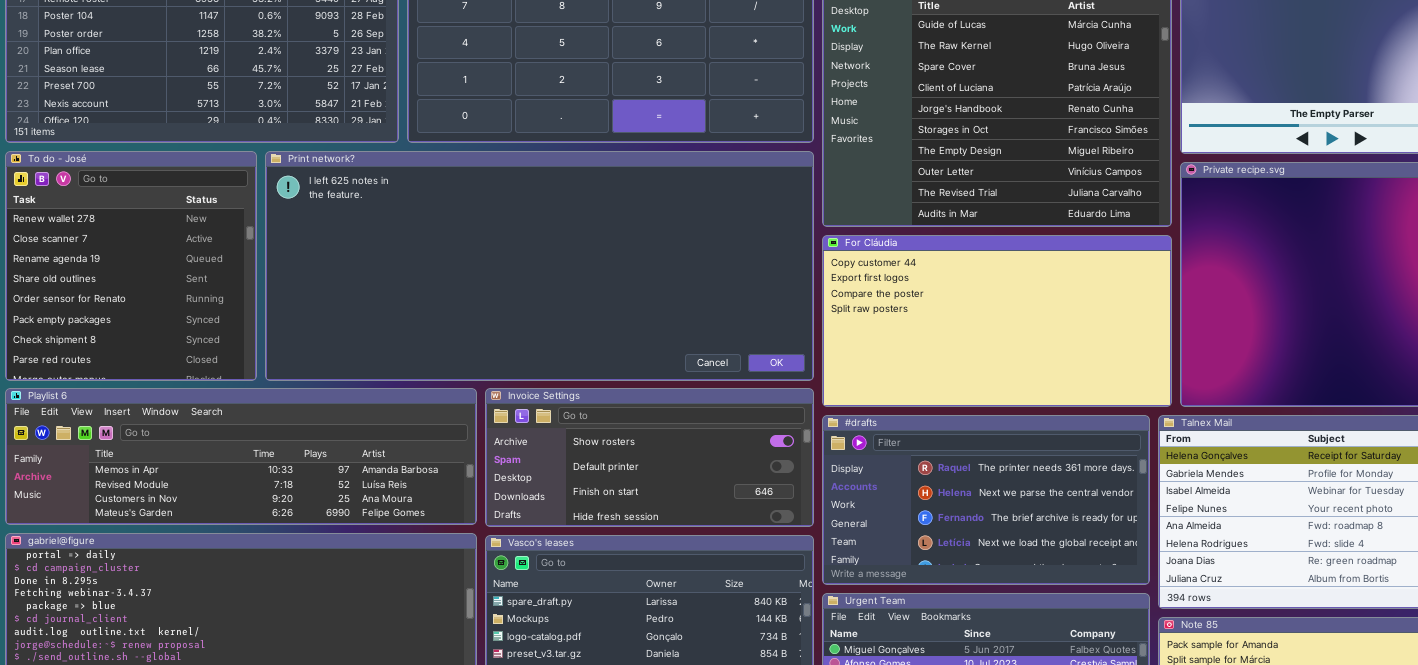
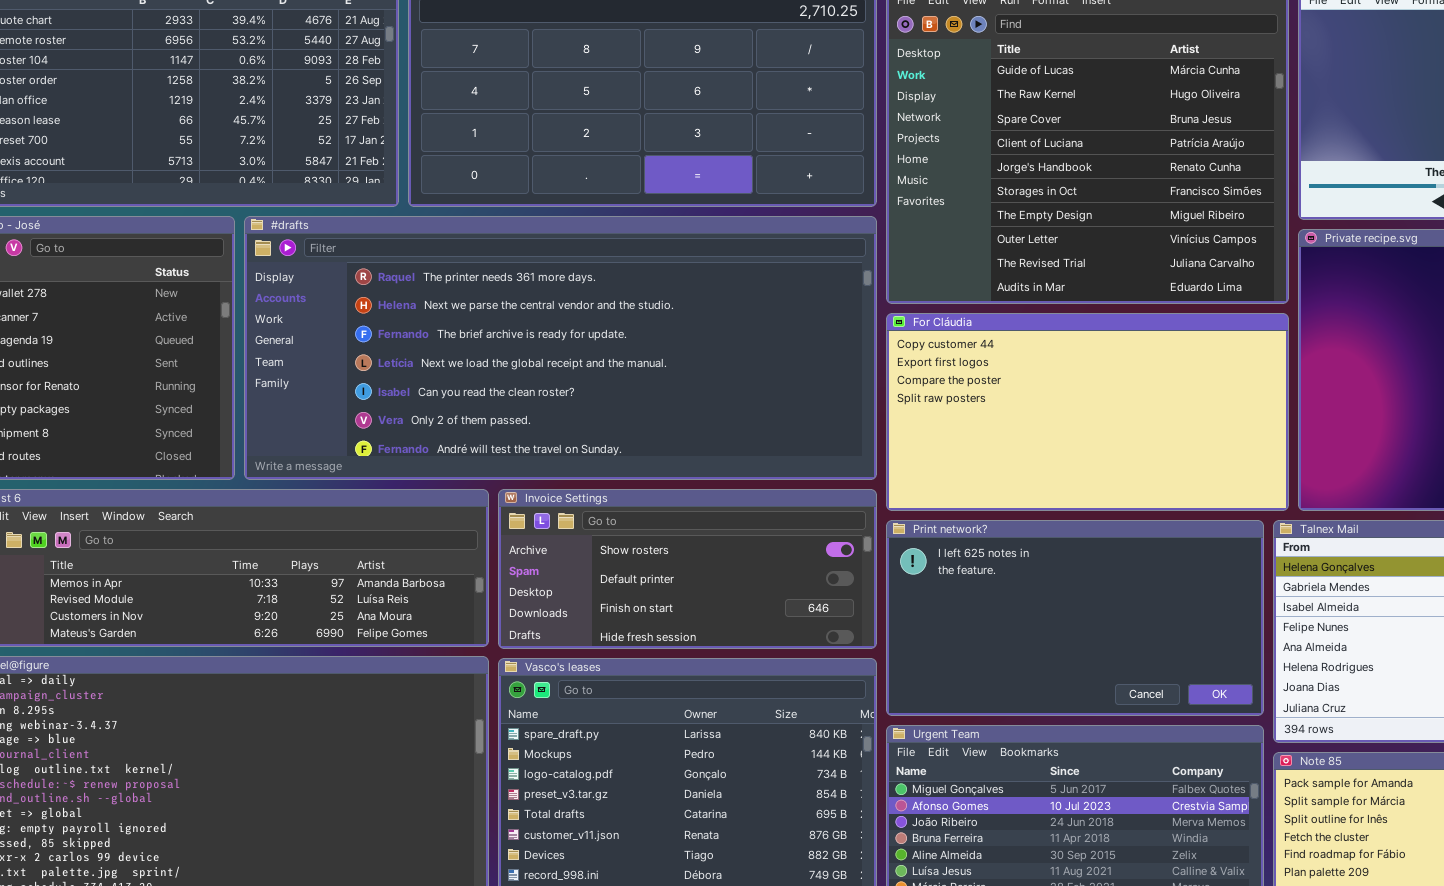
Print network?: [265,151,814,381] -> [886,520,1264,716], moved, resized
#drafts: [822,415,1150,585] -> [244,216,877,480], moved, resized

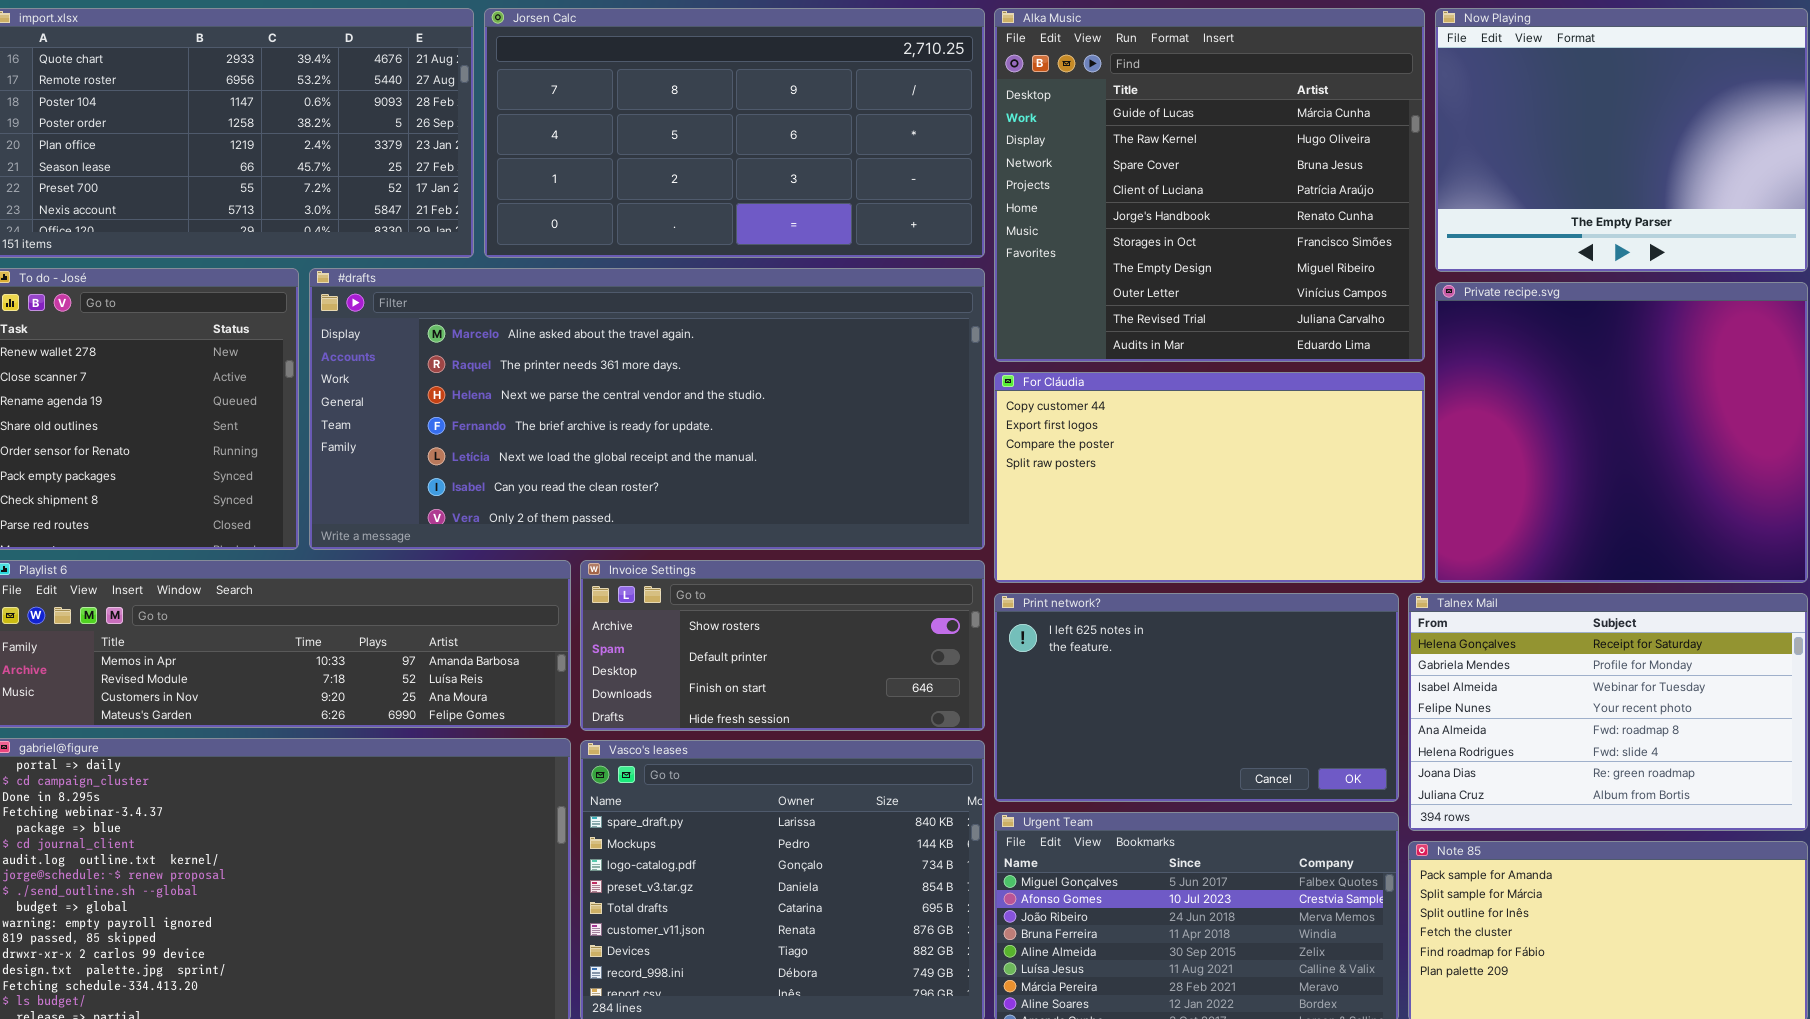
#drafts: [244,216,877,480] -> [309,268,985,550], scrolled up 1 row

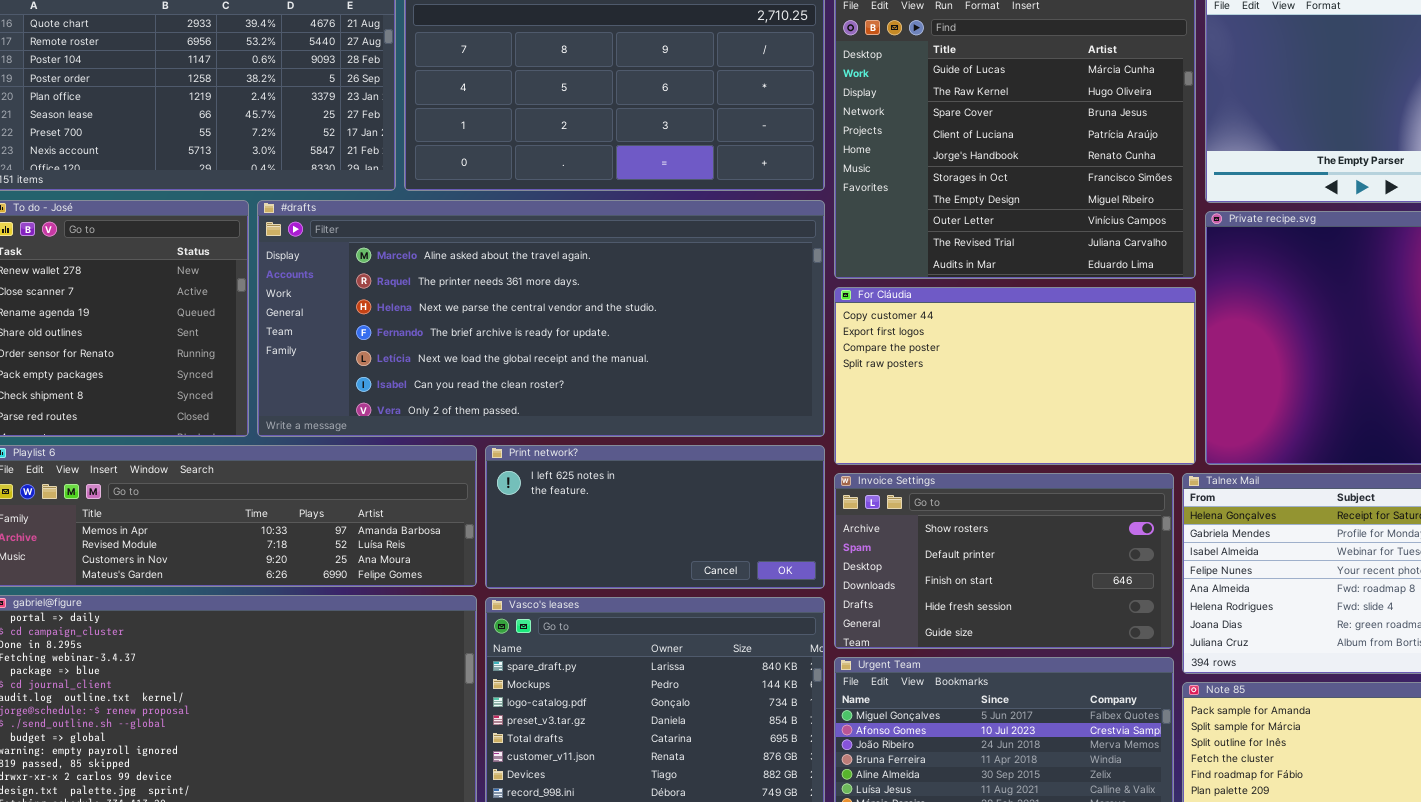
Invoice Settings: [580,560,985,731] -> [834,473,1174,649], moved, resized
Print network?: [994,593,1399,802] -> [485,445,825,589], moved, resized

